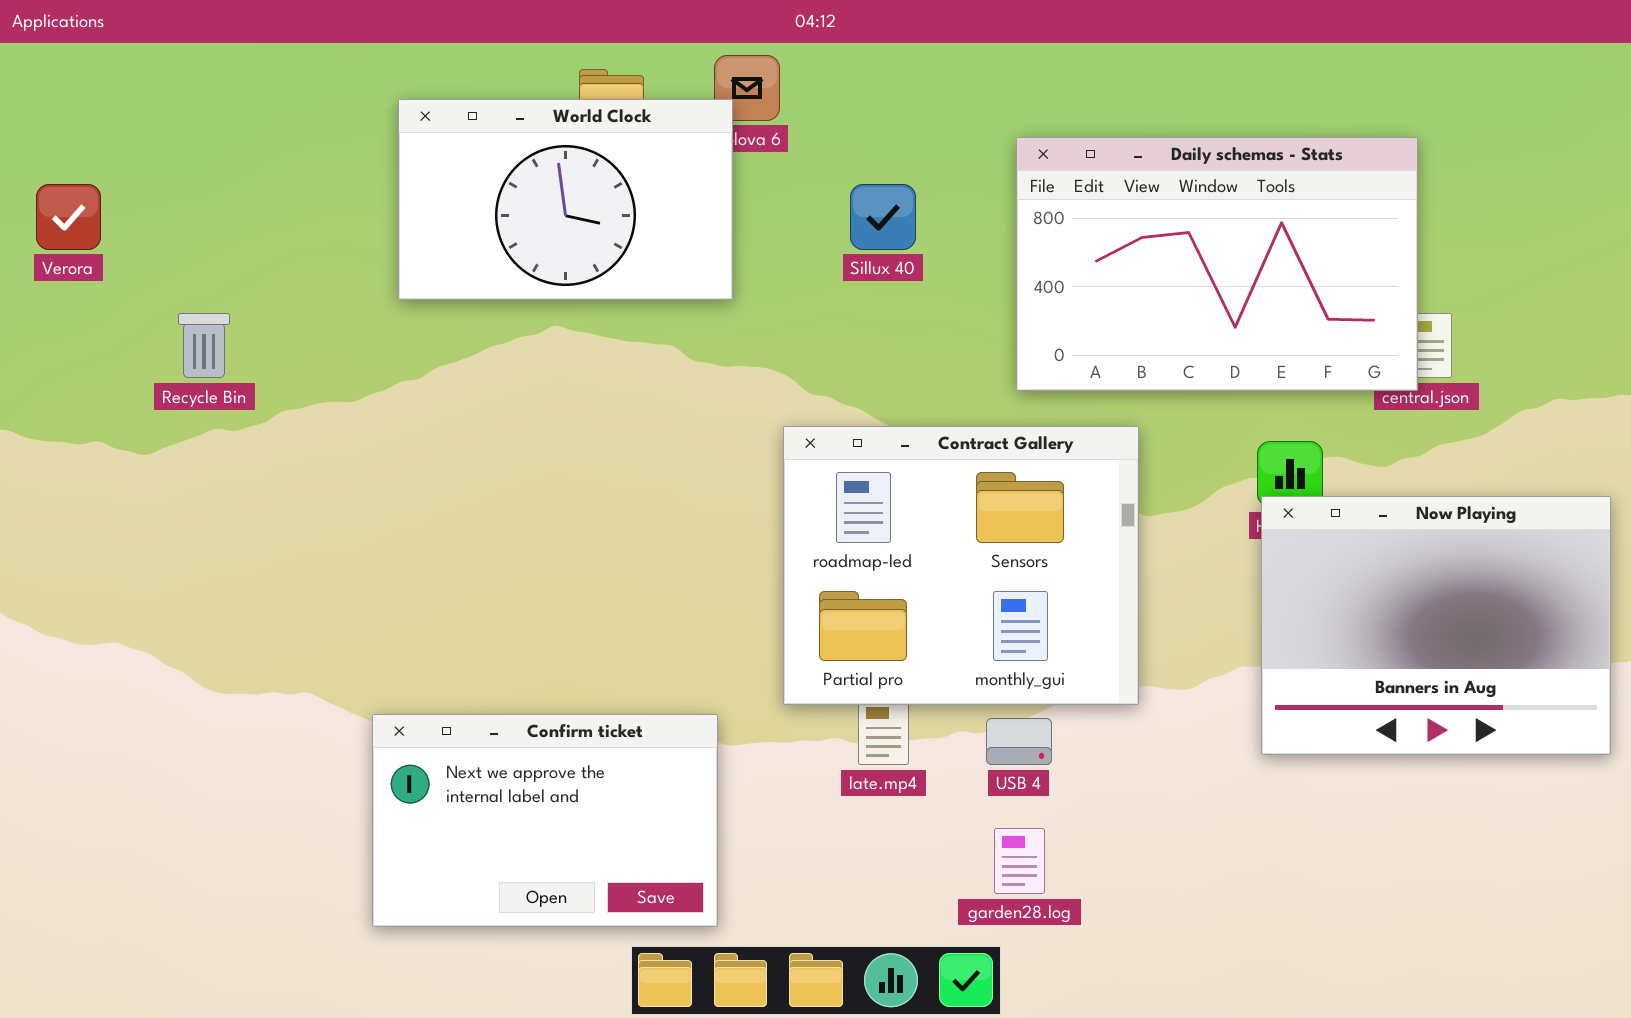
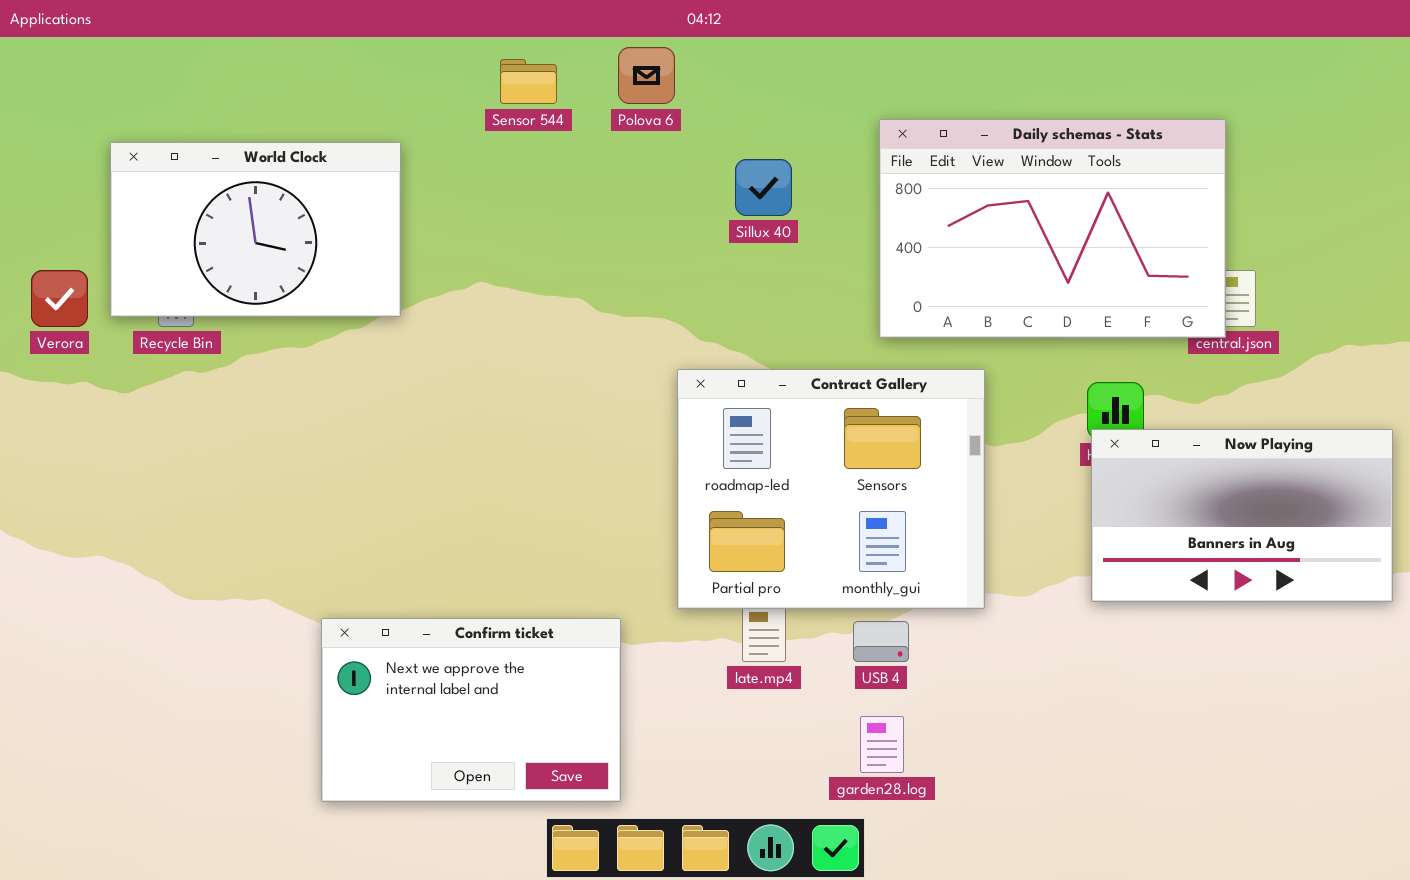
World Clock: [398,99,733,300] -> [110,142,401,317], moved
Verora: [36,184,101,250] -> [31,270,88,327], moved
Now Playing: [1261,496,1611,755] -> [1091,429,1393,602], resized

